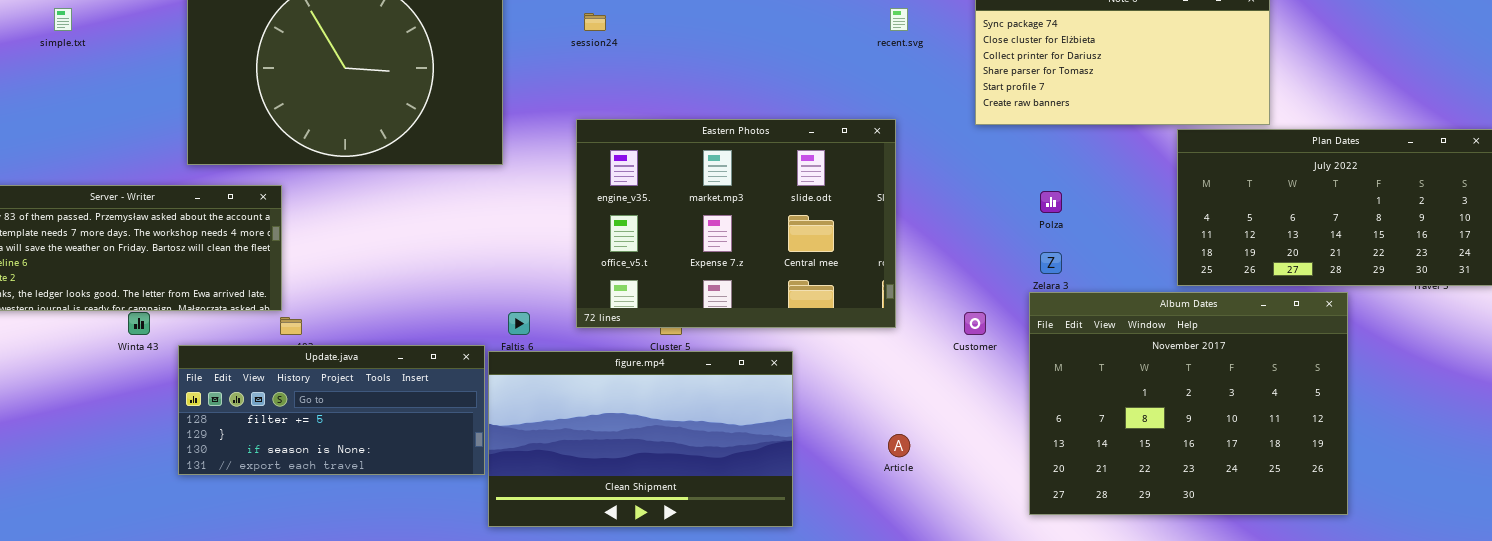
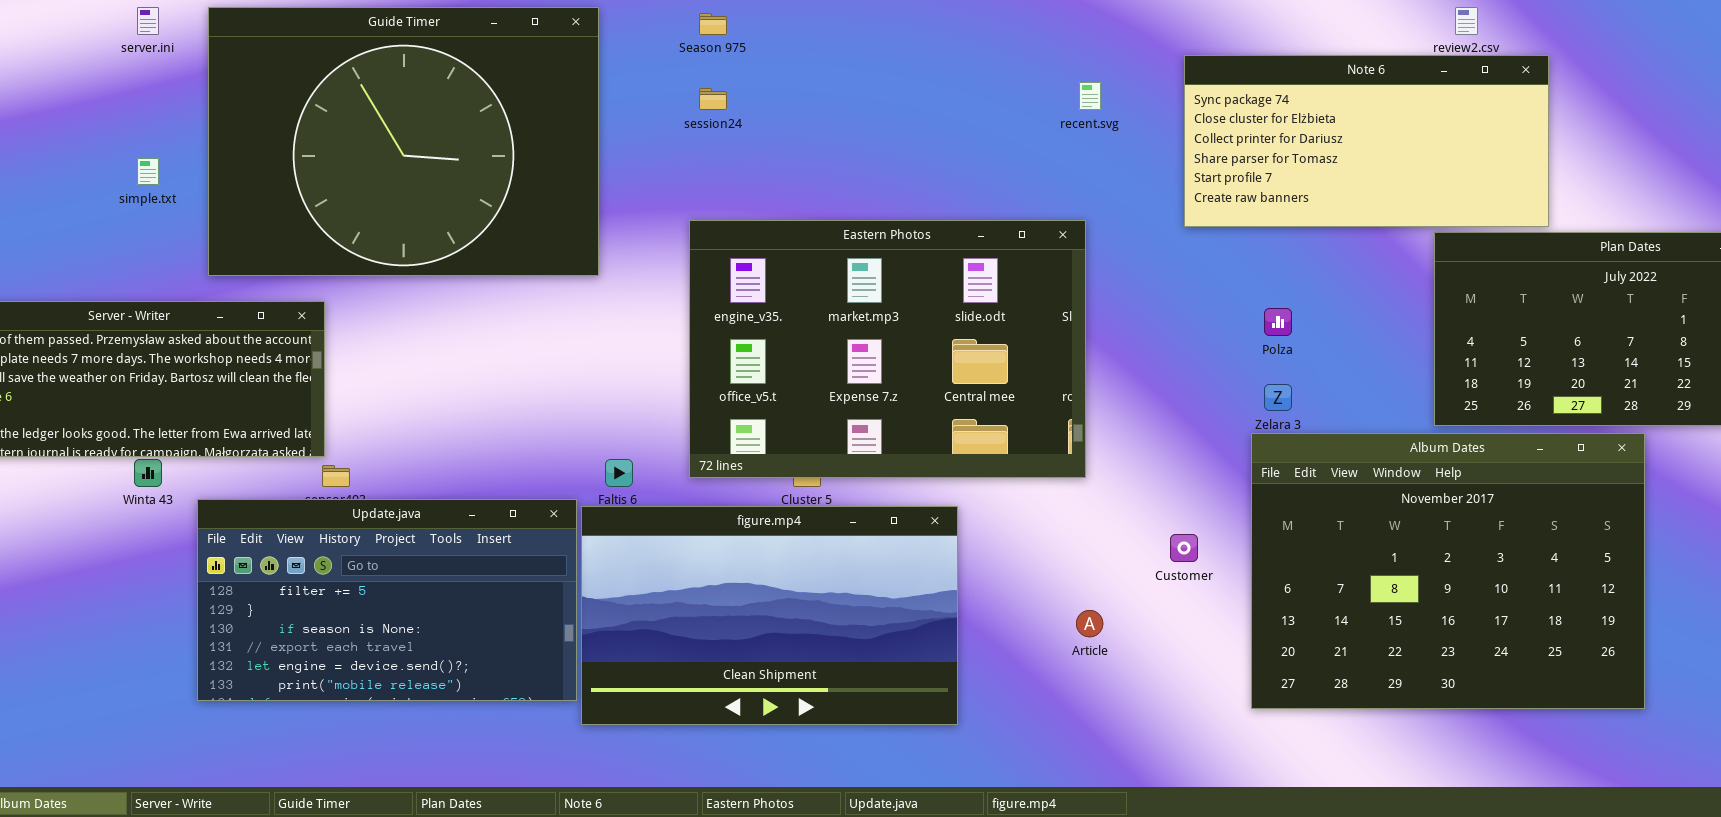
simple.txt: [54,8,72,31] -> [137,158,159,185], moved
Customer: [964,312,986,335] -> [1170,534,1198,562], moved
Update.java: [178,345,485,475] -> [197,499,577,701], resized

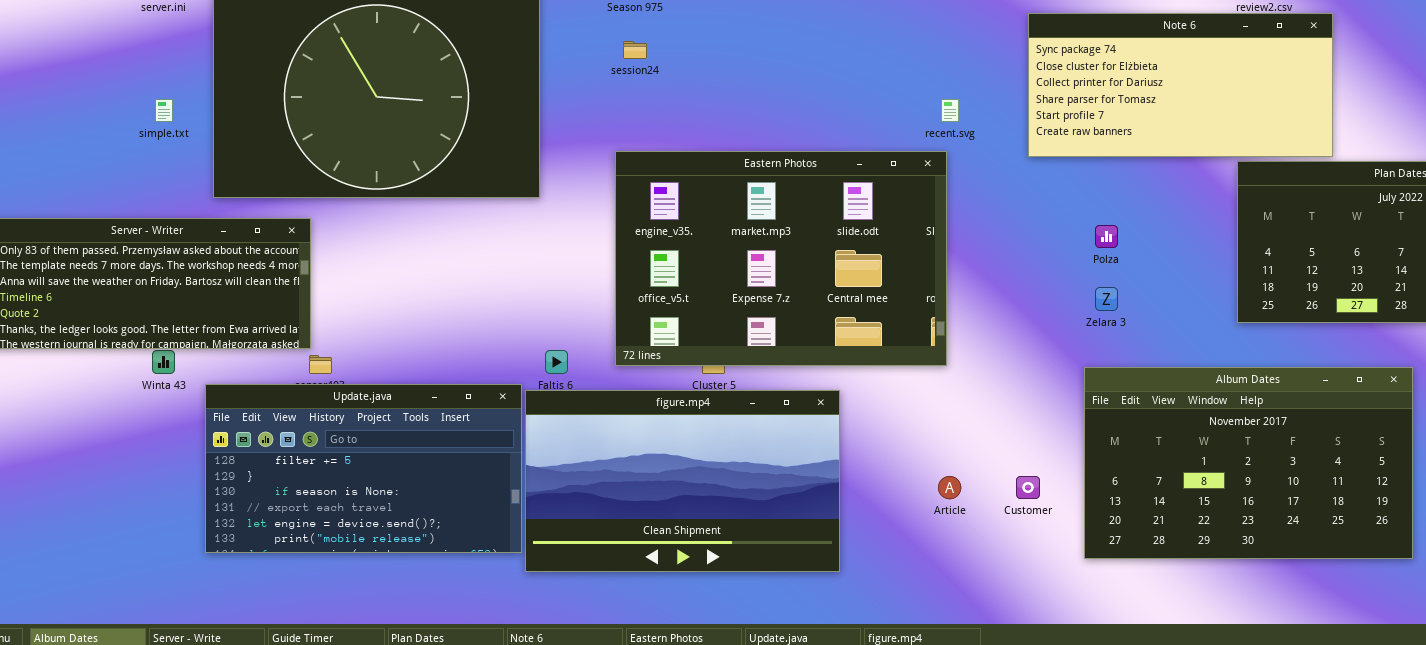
recent.svg: [1079,82,1101,110] -> [941,99,959,122], moved
Album Dates: [1251,433,1645,709] -> [1084,367,1413,559], resized
Customer: [1170,534,1198,562] -> [1016,476,1040,499], moved

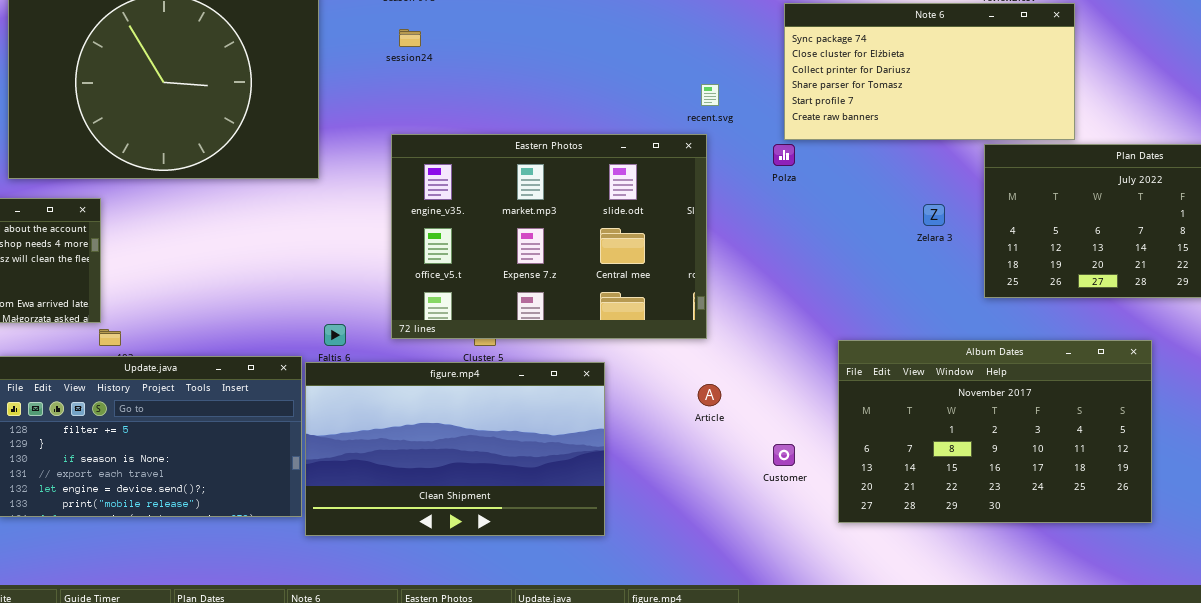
Polza: [1095,225,1118,248] -> [773,144,795,166], moved
Zelara 3: [1095,287,1118,311] -> [923,204,945,226], moved
Article: [938,476,961,499] -> [698,384,721,406], moved

